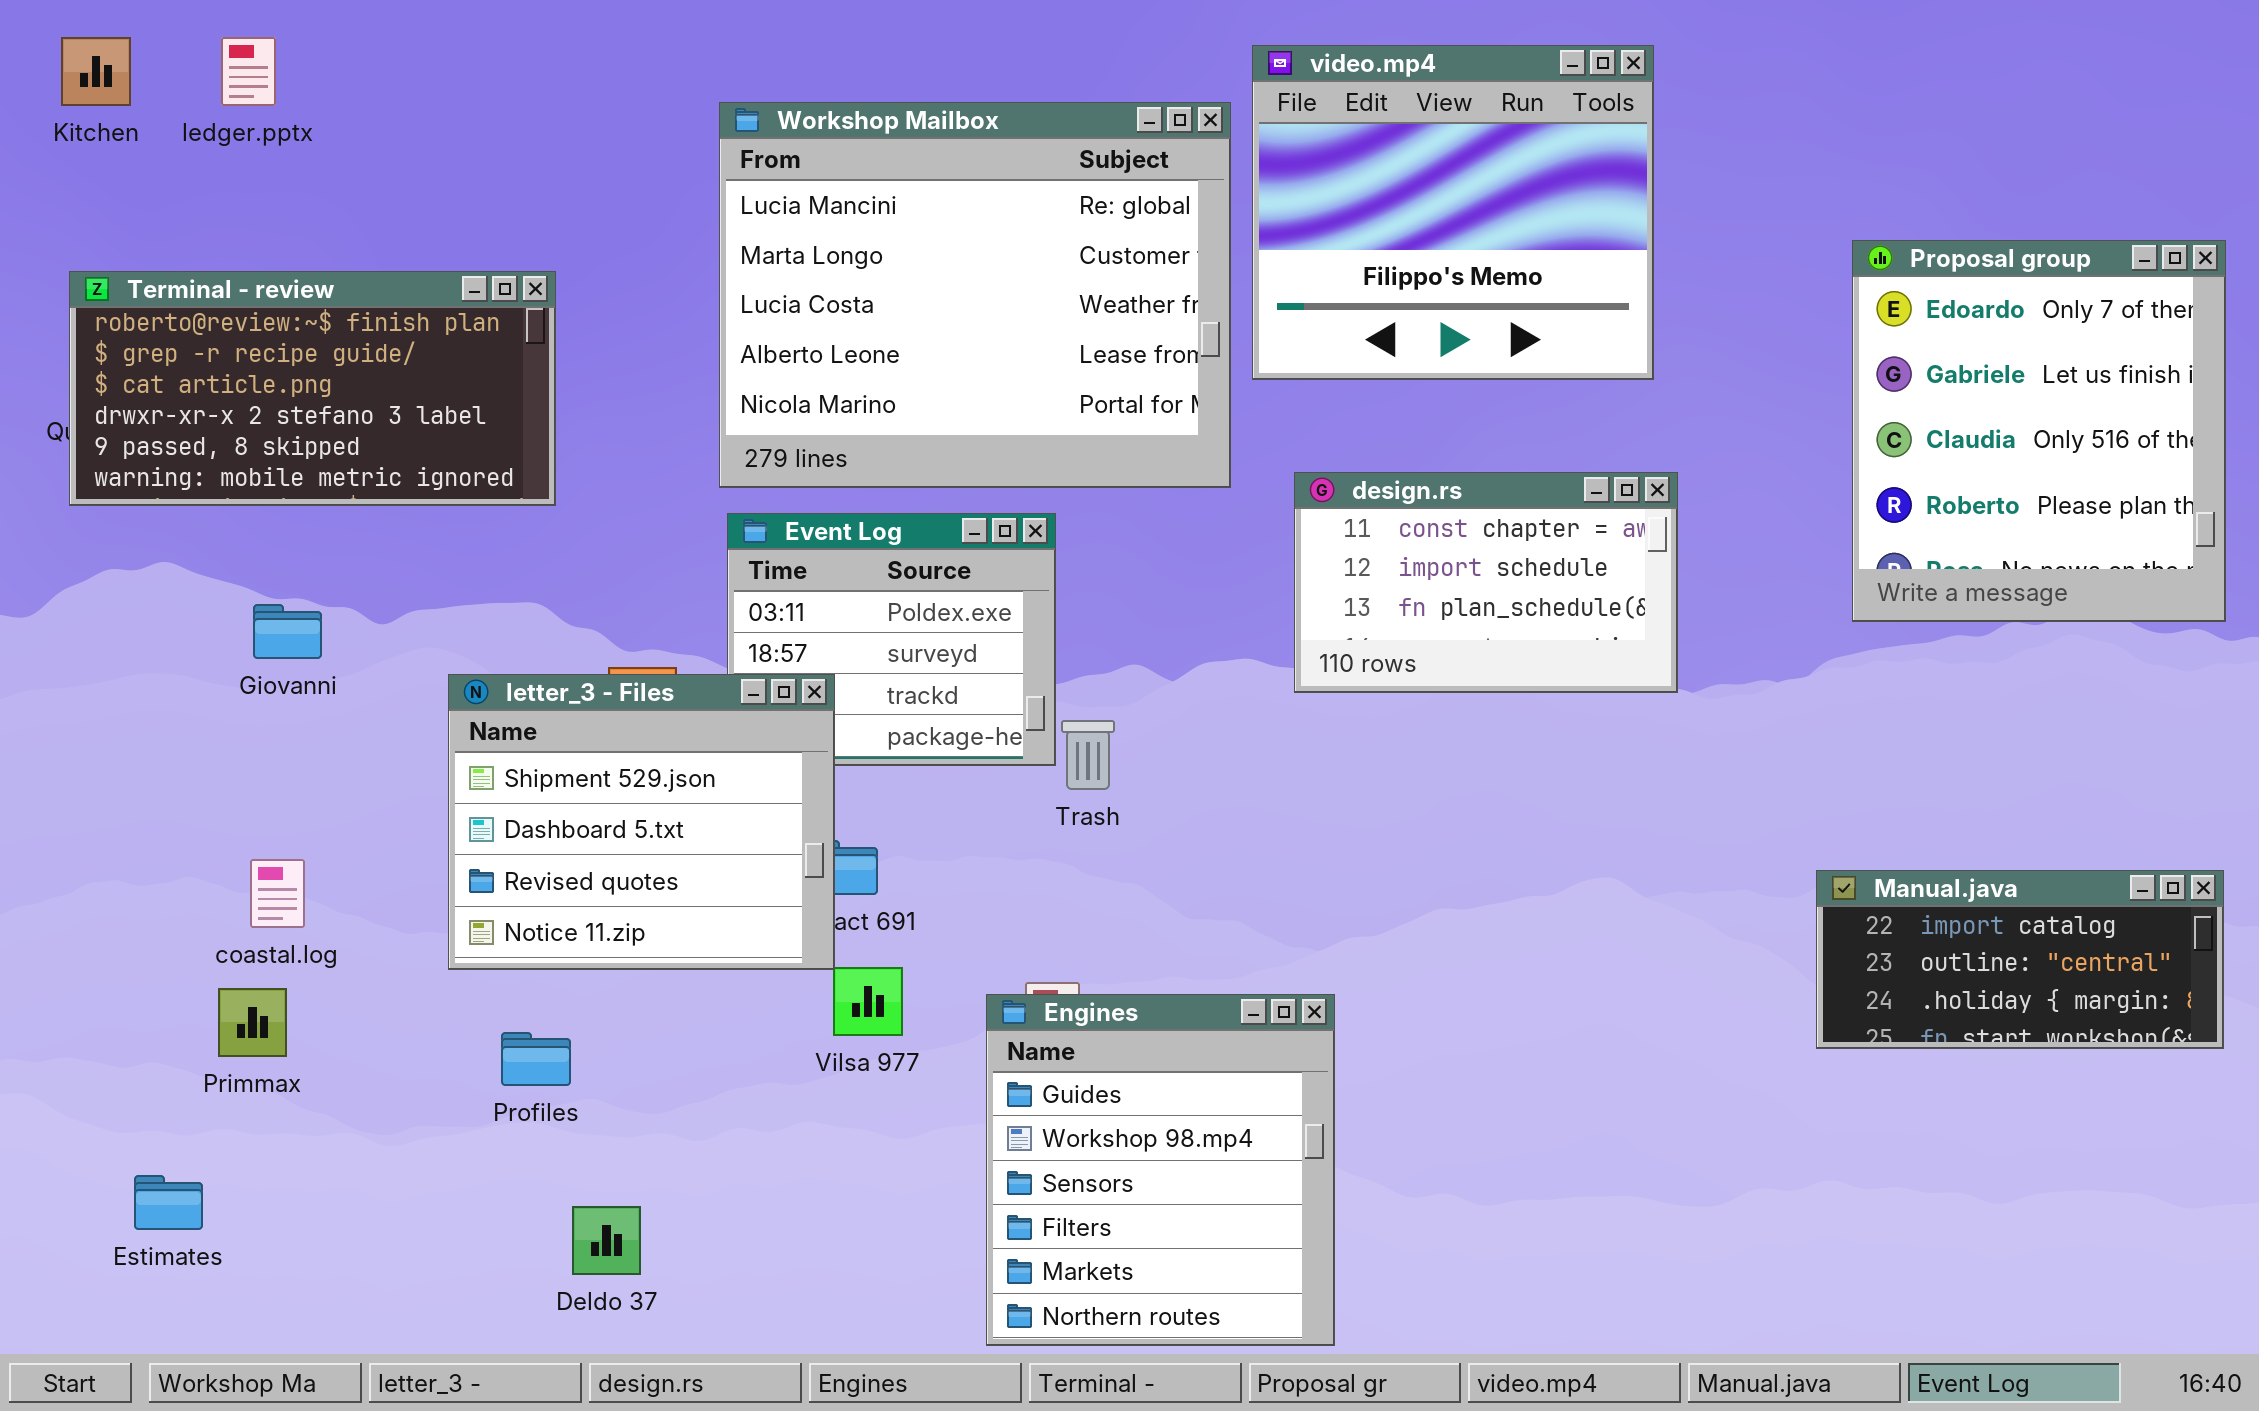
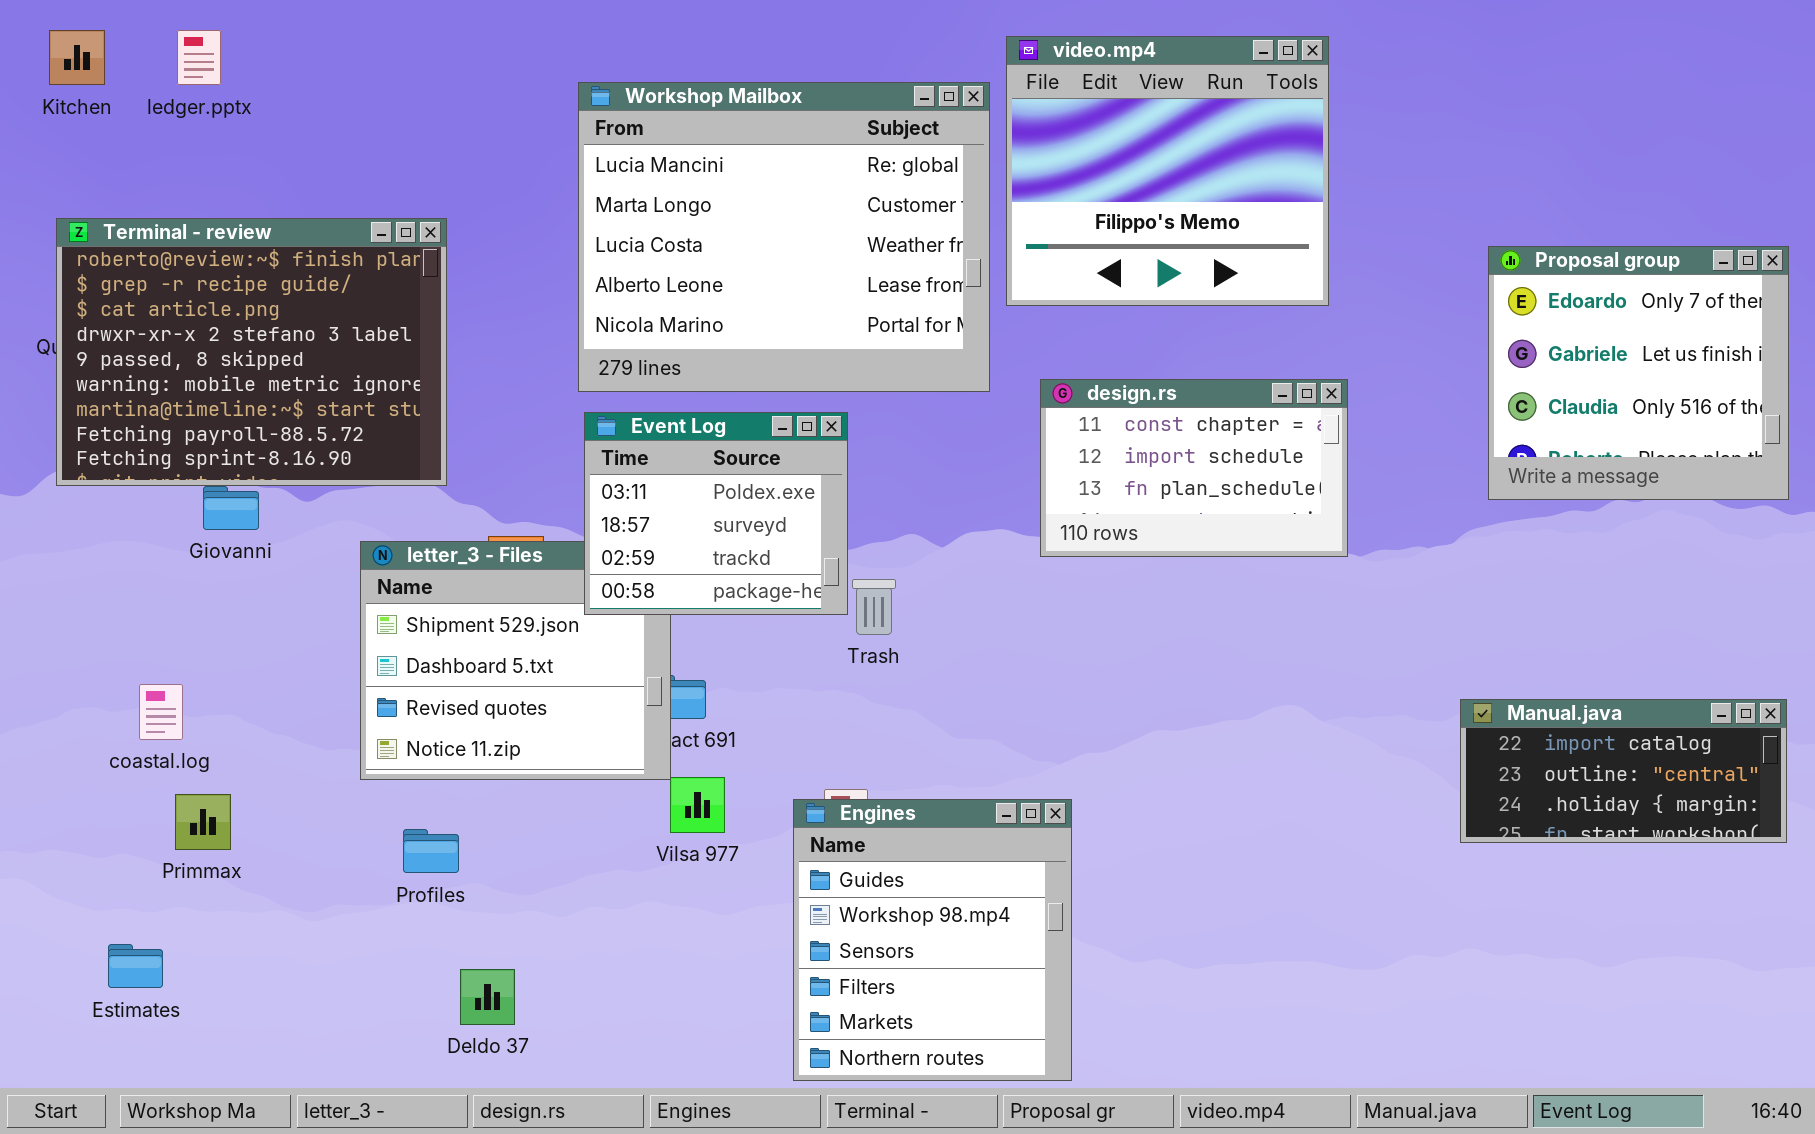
Proposal group: [1852,240,2226,622] -> [1488,246,1789,500], resized
Terminal - review: [69,271,556,506] -> [56,218,447,486], resized
Event Log: [727,513,1056,766] -> [584,412,848,615], raised
coastal.log: [250,859,305,928] -> [139,684,183,740], moved

